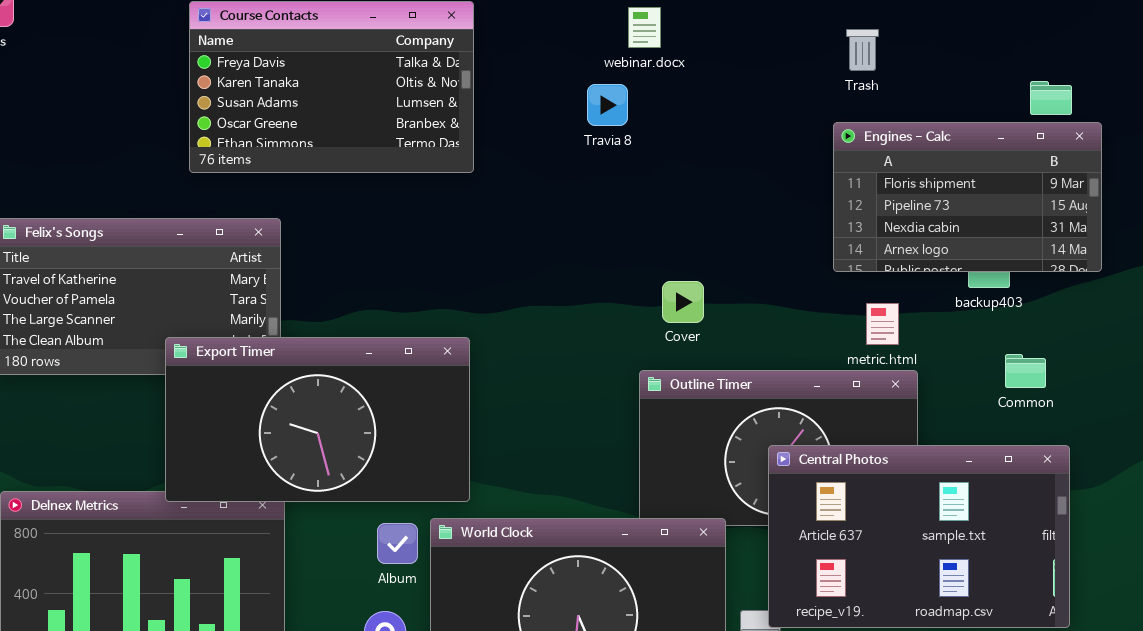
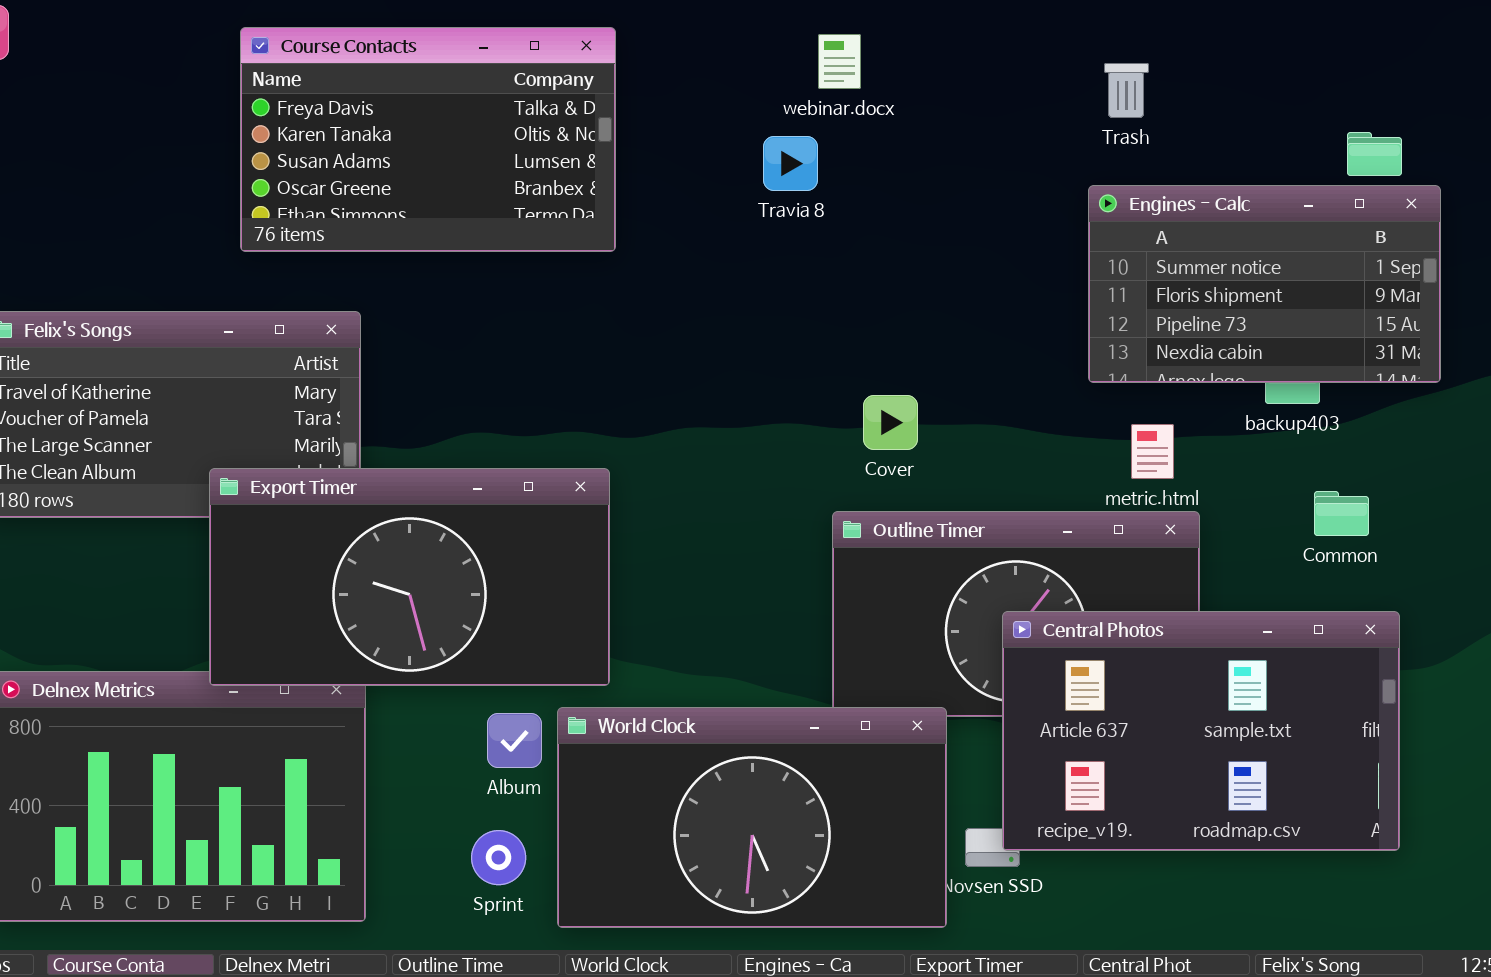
Engines - Calc: [833,122,1102,272] -> [1088,185,1441,383], scrolled up 1 row

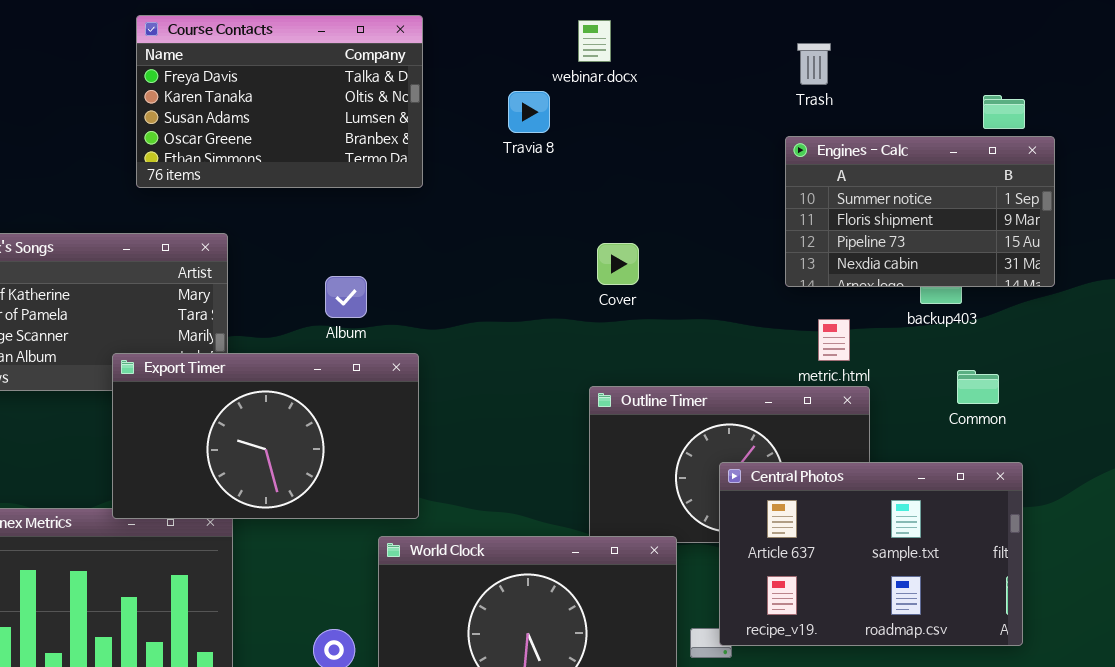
Travia 8: [763,136,818,191] -> [508,91,550,133], moved
Cover: [863,395,918,450] -> [597,243,639,285], moved
Album: [487,713,542,768] -> [325,276,367,318], moved

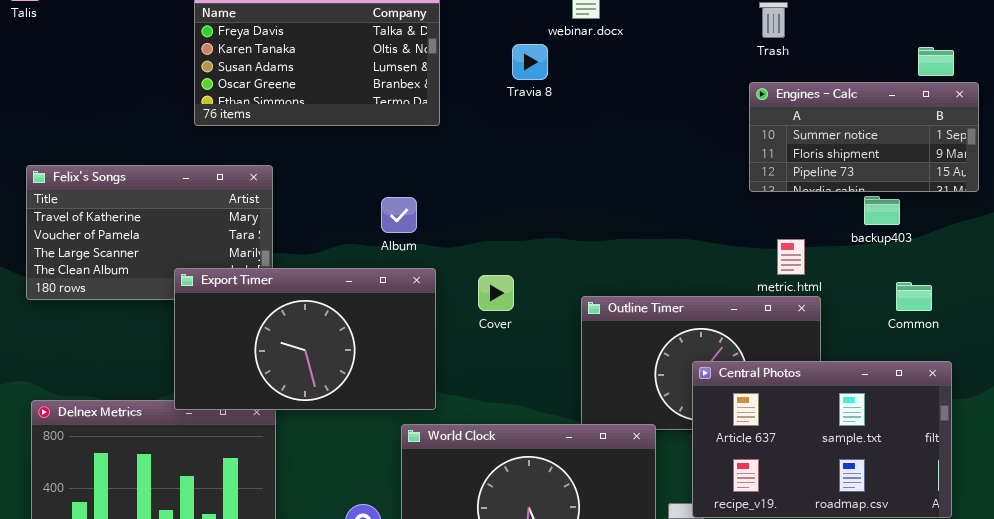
Engines - Calc: [785,136,1055,287] -> [749,82,979,192], resized
Cover: [597,243,639,285] -> [478,275,514,311], moved
Album: [325,276,367,318] -> [381,197,417,233], moved

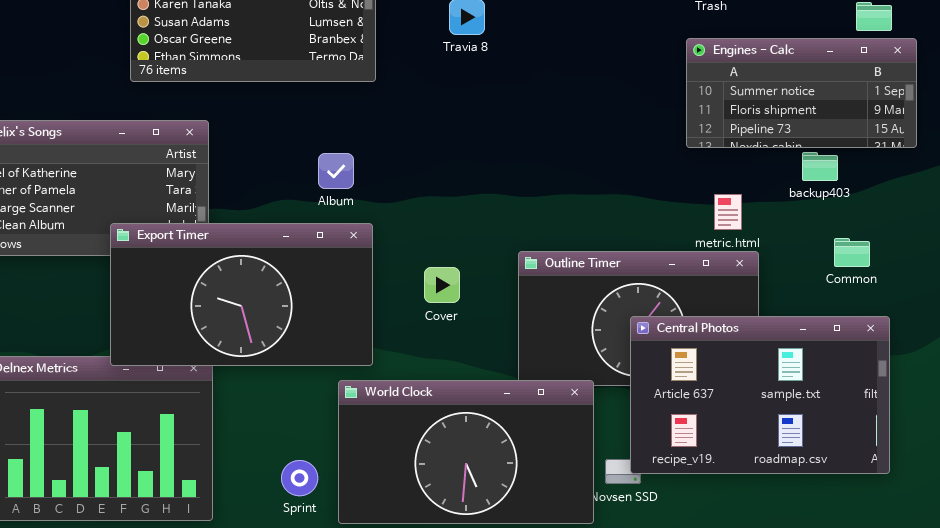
Cover: [478,275,514,311] -> [424,267,460,303], moved

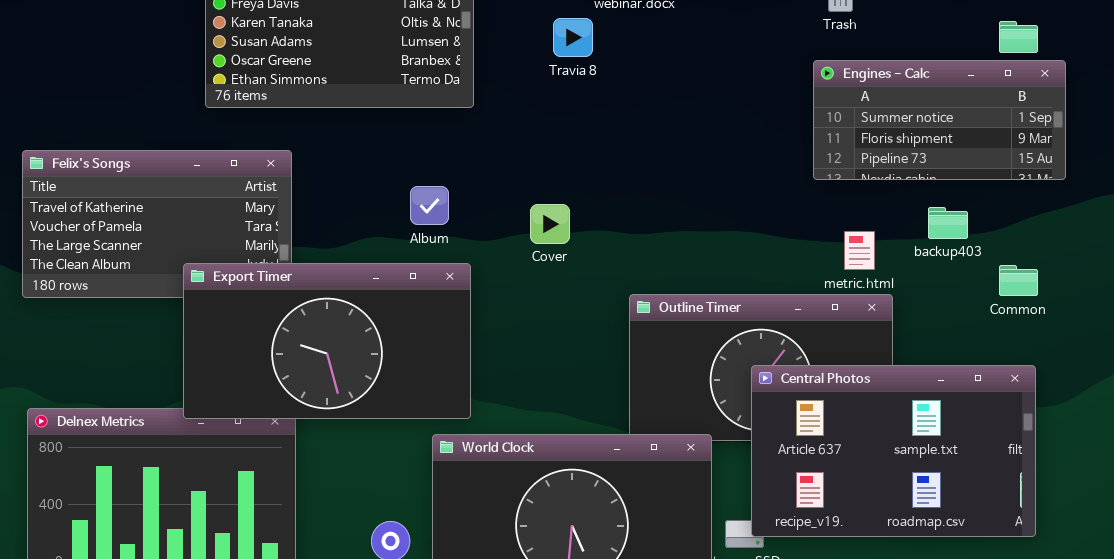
backup403: [802,152,838,181] -> [928,207,968,239], moved
Common: [834,238,870,267] -> [999,265,1038,296], moved
Cover: [424,267,460,303] -> [530,204,570,244], moved

